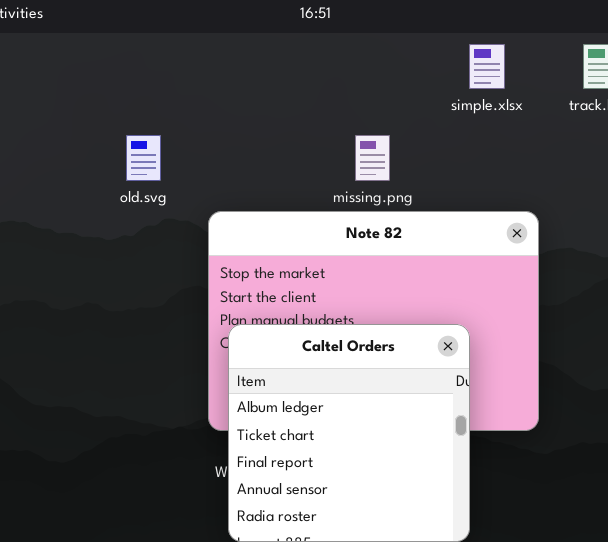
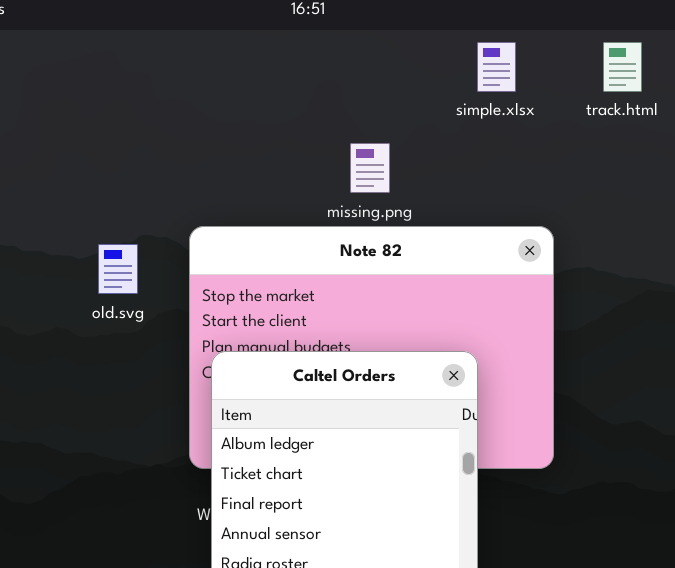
old.svg: [126,135,161,181] -> [98,244,138,294], moved

